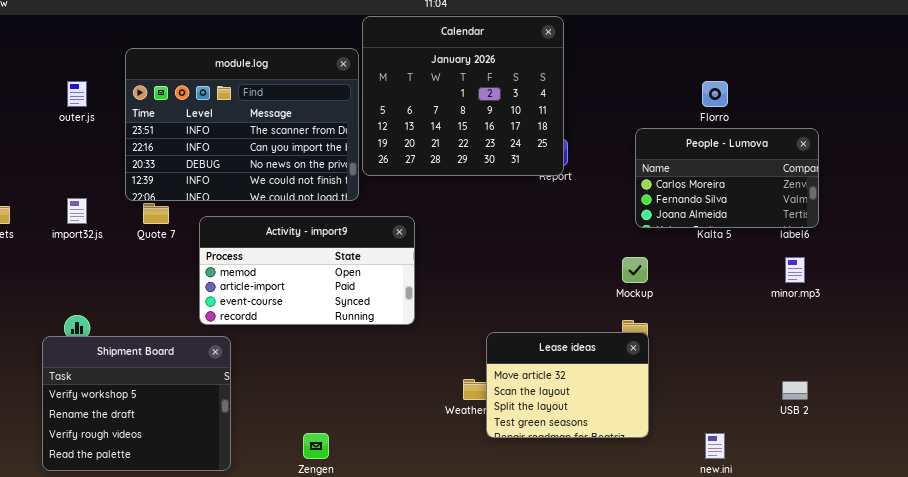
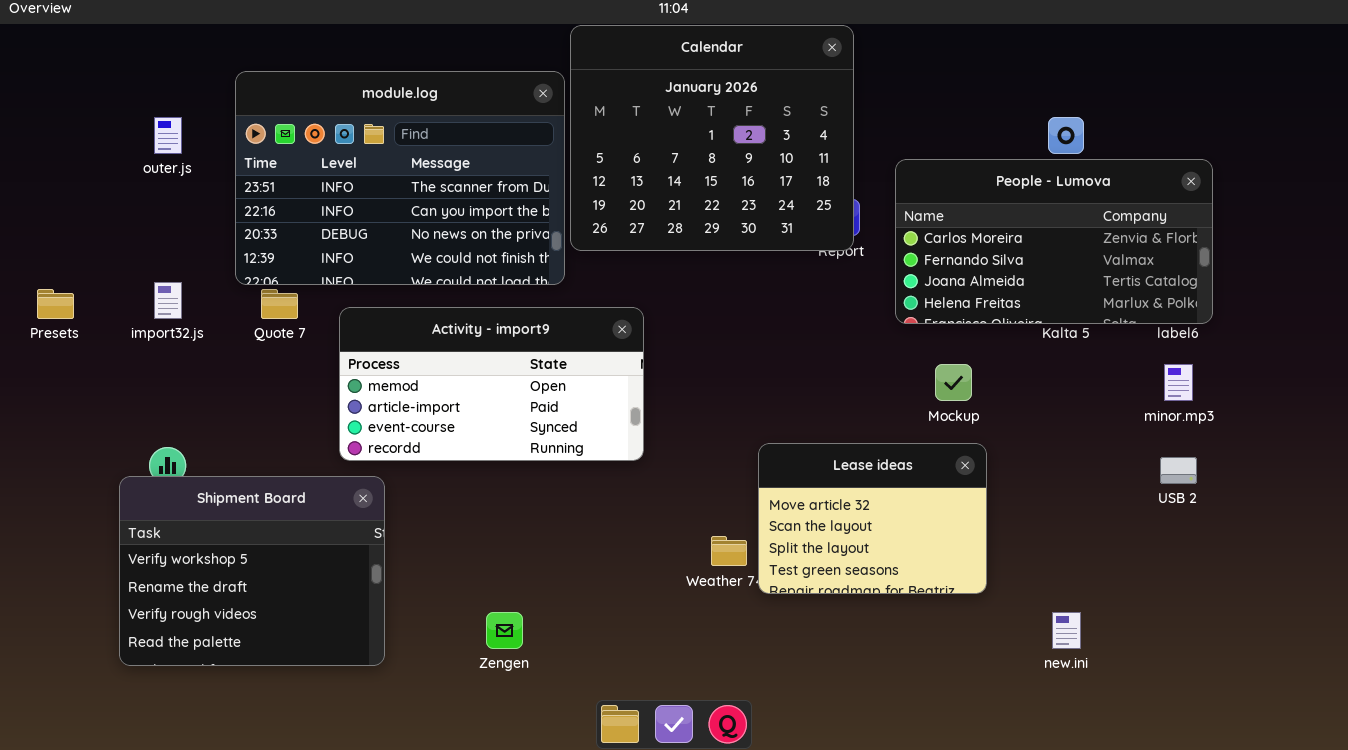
People - Lumova: [635,128,819,228] -> [895,159,1213,324], resized
Lease ideas: [486,332,649,438] -> [758,443,987,594], moved
USB 2: [782,381,808,400] -> [1160,457,1197,484], moved

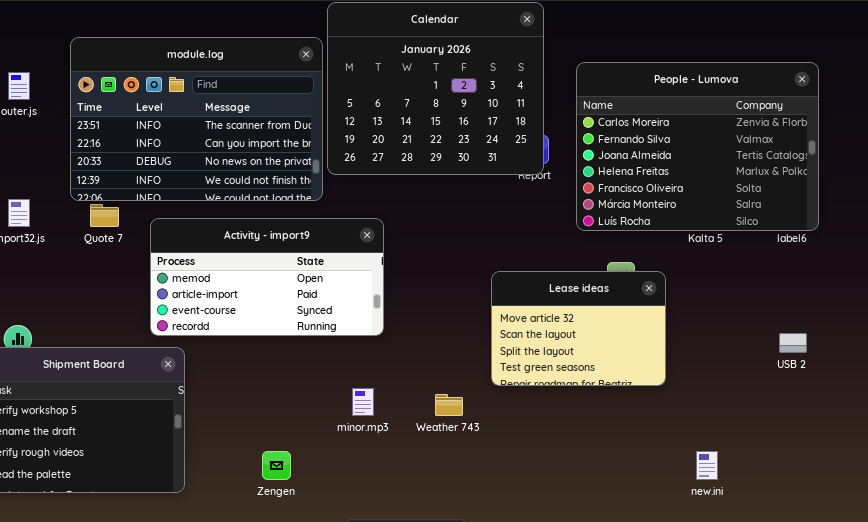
People - Lumova: [895,159,1213,324] -> [576,62,819,231], resized
minor.mp3: [1164,364,1193,401] -> [352,388,374,416], moved
Lease ideas: [758,443,987,594] -> [491,271,666,386], moved

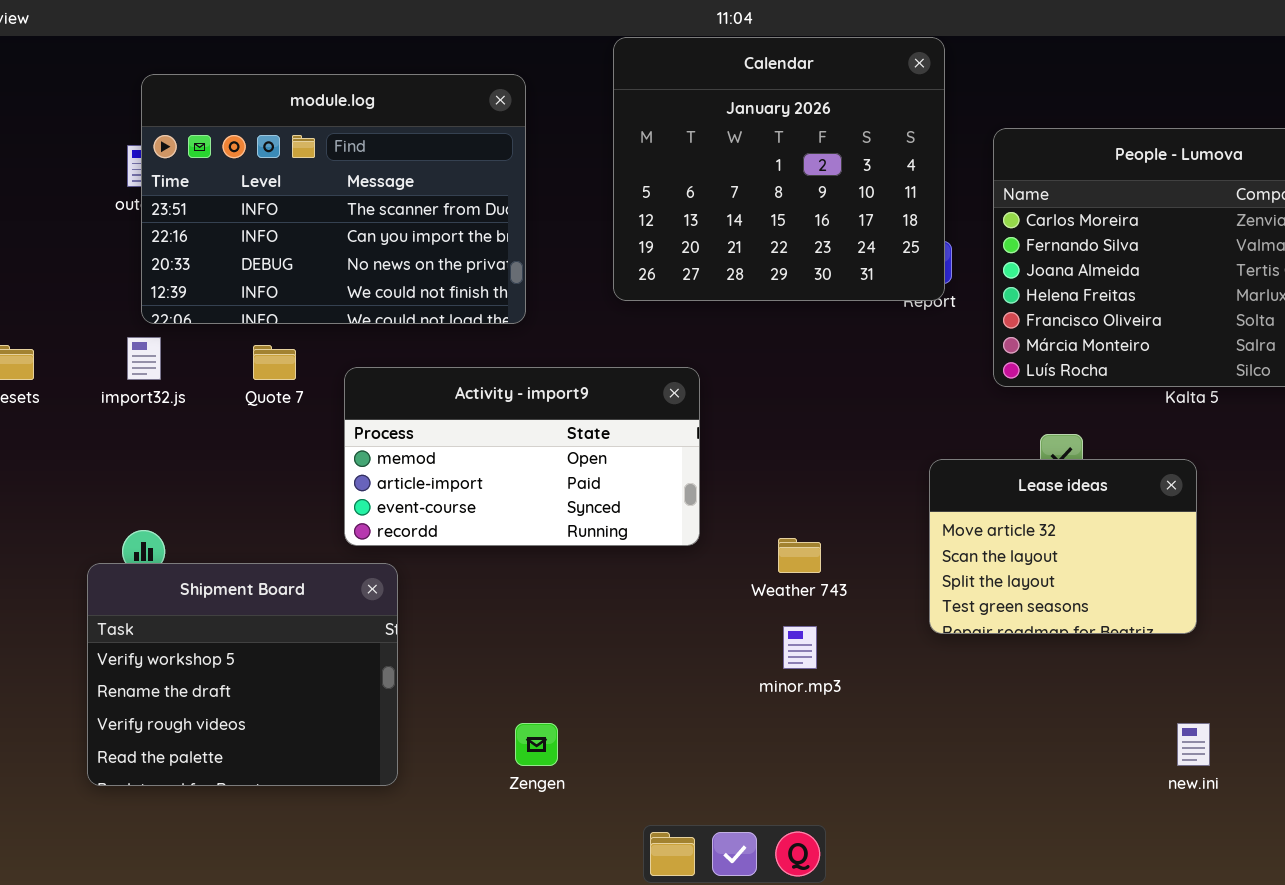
module.log: [70,37,323,201] -> [141,74,526,324], moved
Lease ideas: [491,271,666,386] -> [929,459,1197,634], moved
minor.mp3: [352,388,374,416] -> [783,626,817,669], moved
Weather 743: [435,394,463,416] -> [778,538,821,573], moved

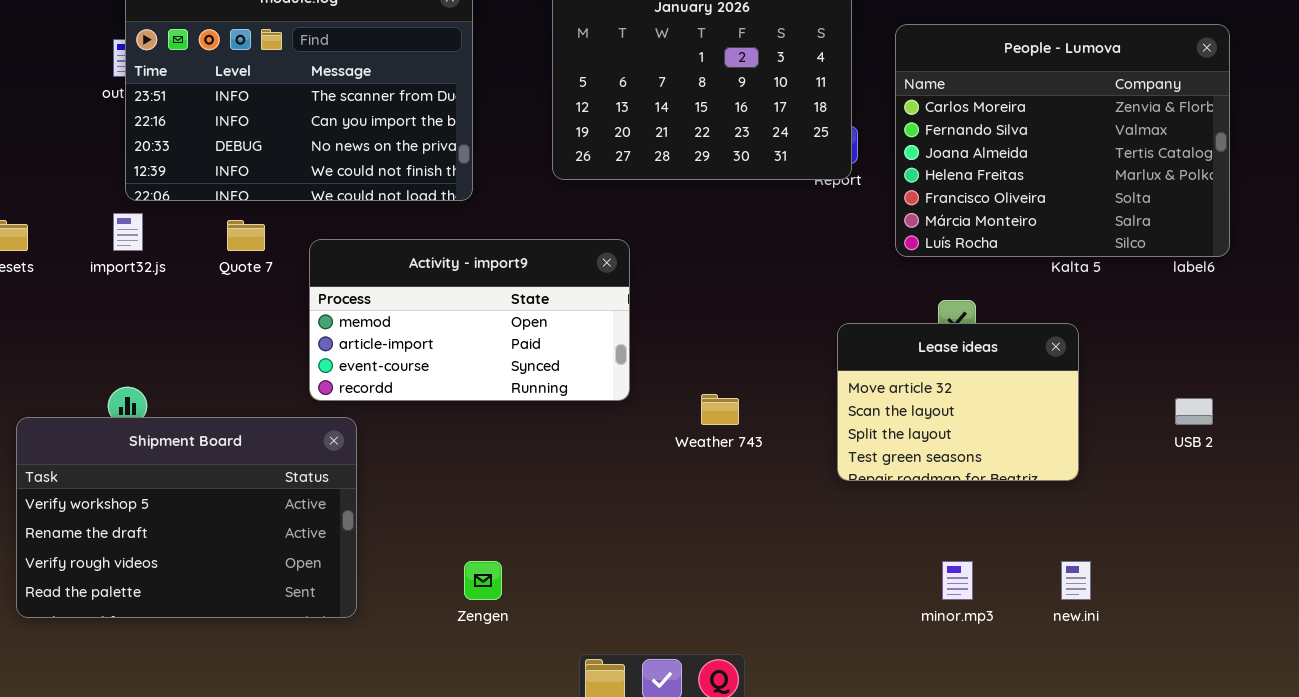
Shipment Board: [87,563,398,786] -> [16,417,357,618], resized
minor.mp3: [783,626,817,669] -> [942,561,973,600], moved

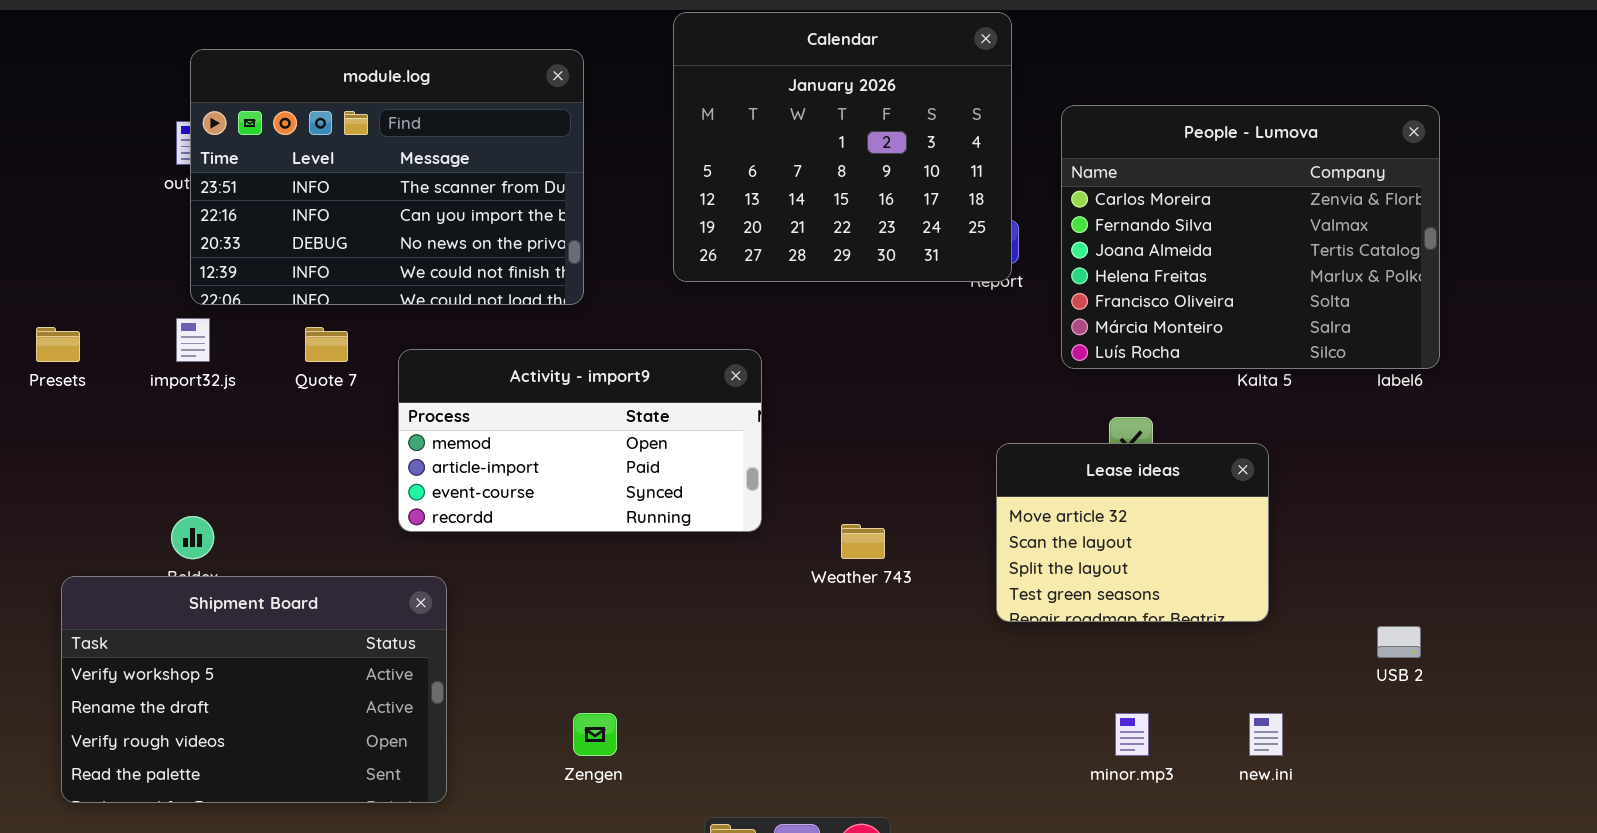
USB 2: [1175,398,1213,425] -> [1377,626,1421,658], moved
Shipment Board: [16,417,357,618] -> [61,576,447,803], moved

